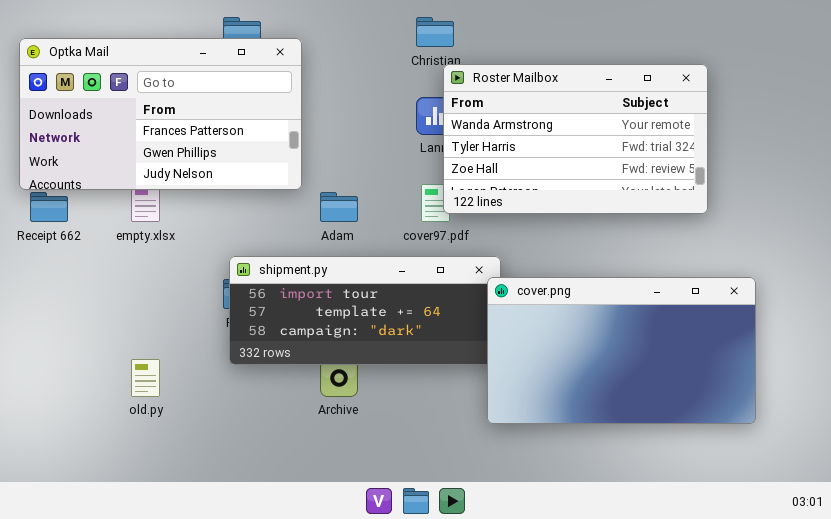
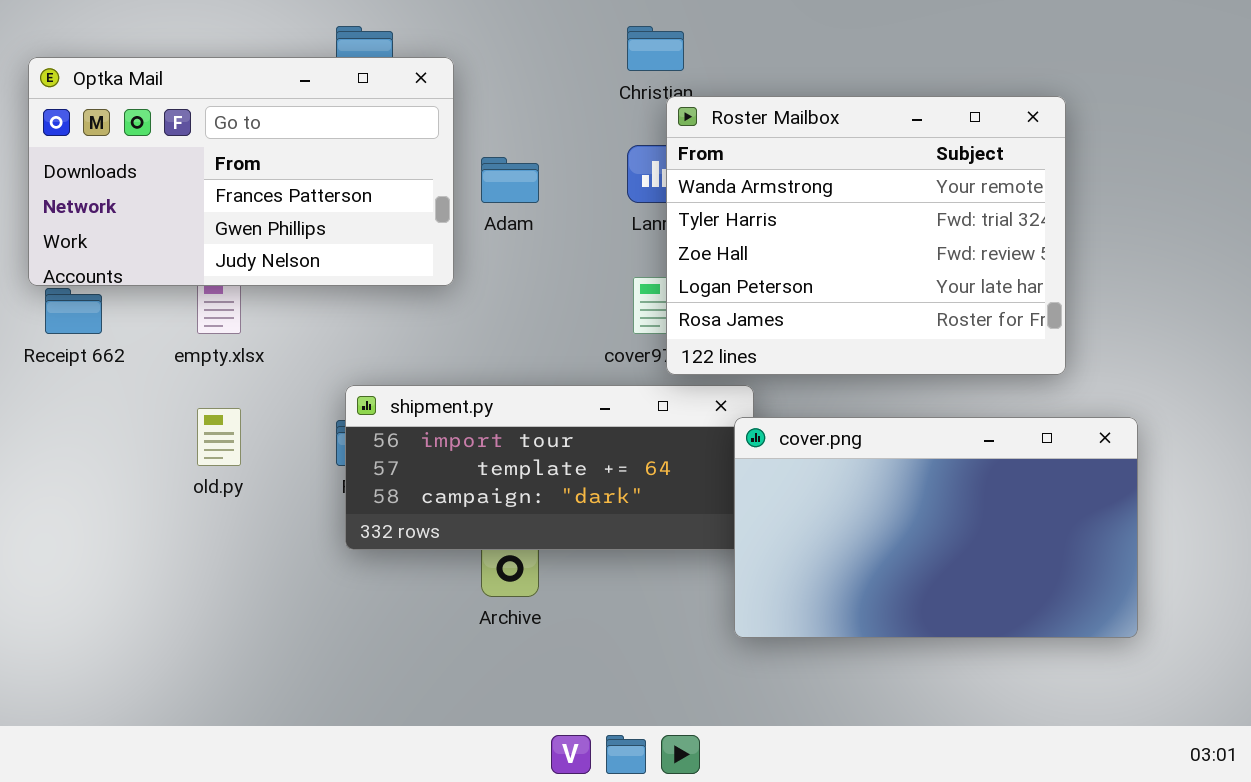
Roster Mailbox: [443,64,708,214] -> [666,96,1066,375], resized
Adam: [320,192,358,222] -> [481,157,539,203], moved
old.py: [131,359,160,397] -> [197,408,241,466], moved

